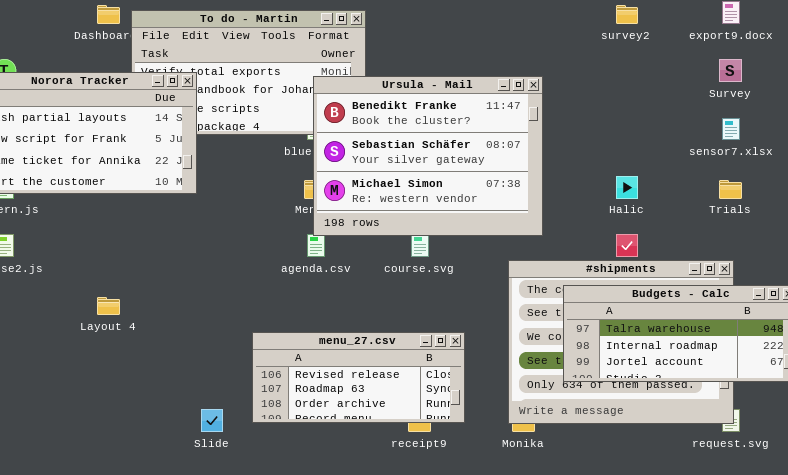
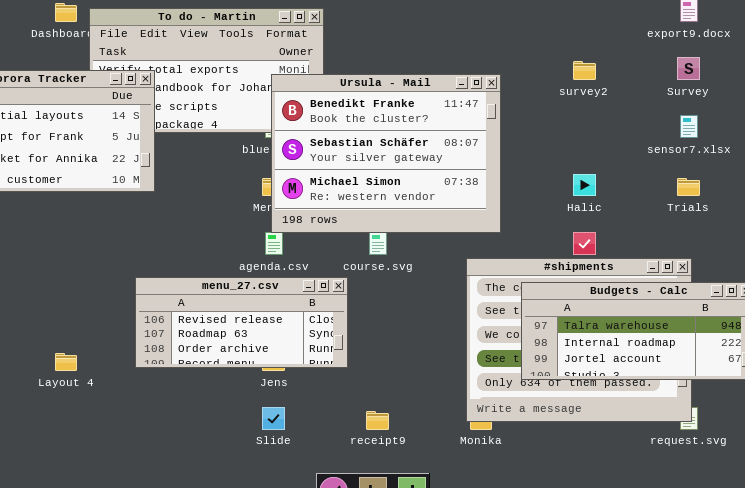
survey2: [616,5,638,24] -> [573,61,596,80], moved
Layout 4: [97,297,120,315] -> [55,353,77,371], moved
menu_27.csv: [252,332,465,423] -> [135,277,348,368], moved
Slide: [201,409,223,432] -> [262,407,285,430], moved

